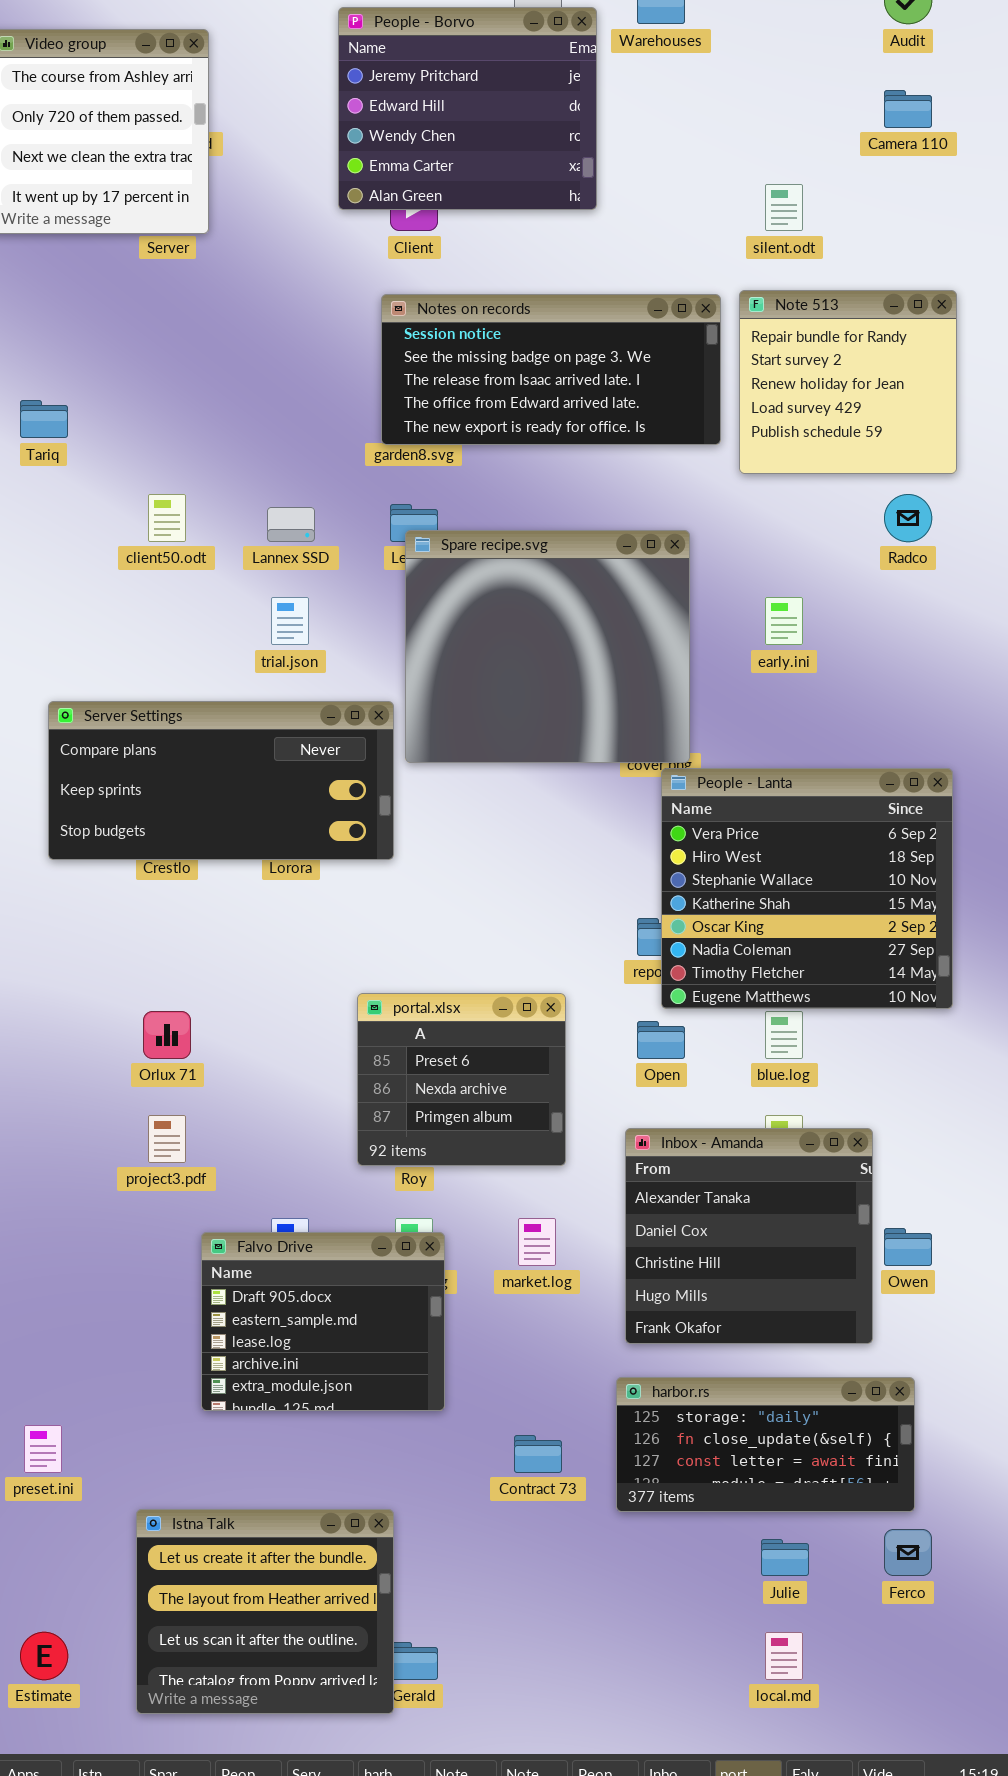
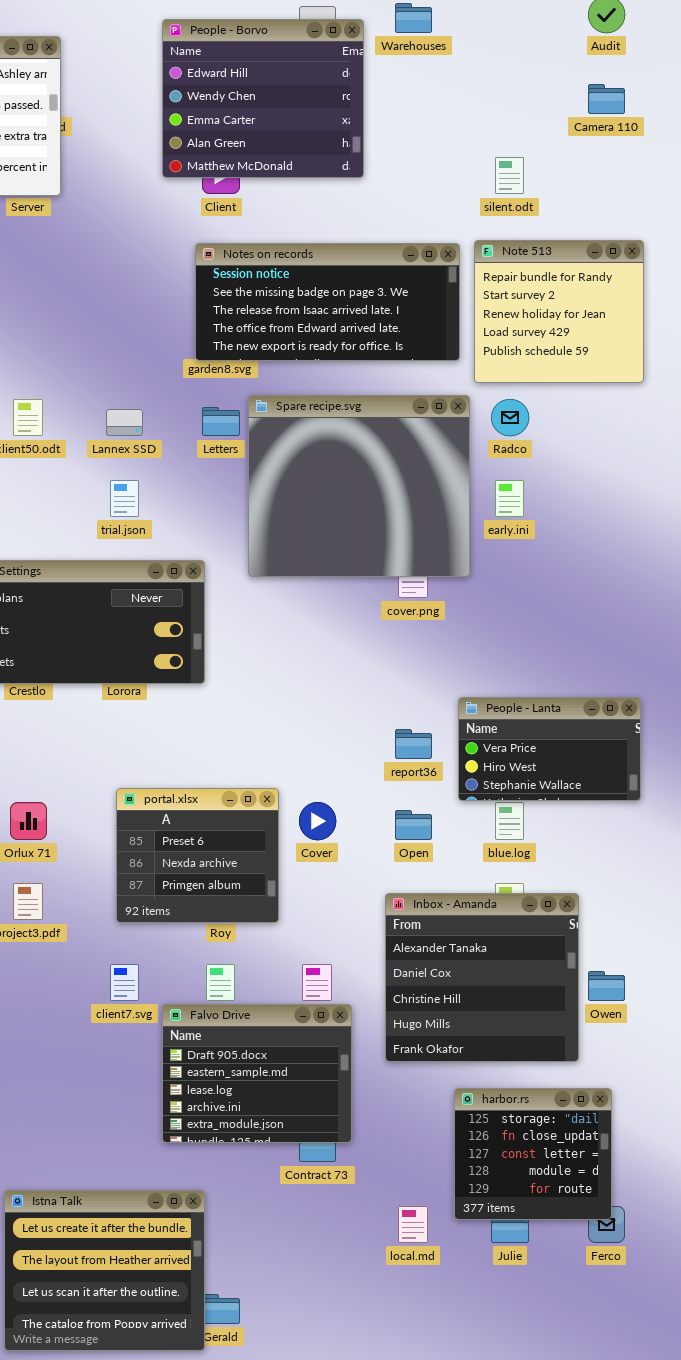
People - Borvo: [338,7,597,210] -> [162,19,364,178], scrolled down 1 row
Radco: [884,494,932,542] -> [491,399,529,436], moved
Spare recipe.svg: [405,530,690,763] -> [248,395,470,577], moved
People - Lanta: [661,768,953,1009] -> [458,697,641,801], resized
portal.xlsx: [357,993,566,1166] -> [116,788,279,923], moved
Falvo Drive: [201,1232,445,1411] -> [162,1004,352,1143], moved
harbor.rs: [616,1377,915,1512] -> [454,1088,612,1220], resized
local.md: [765,1632,803,1680] -> [398,1206,428,1243], moved

